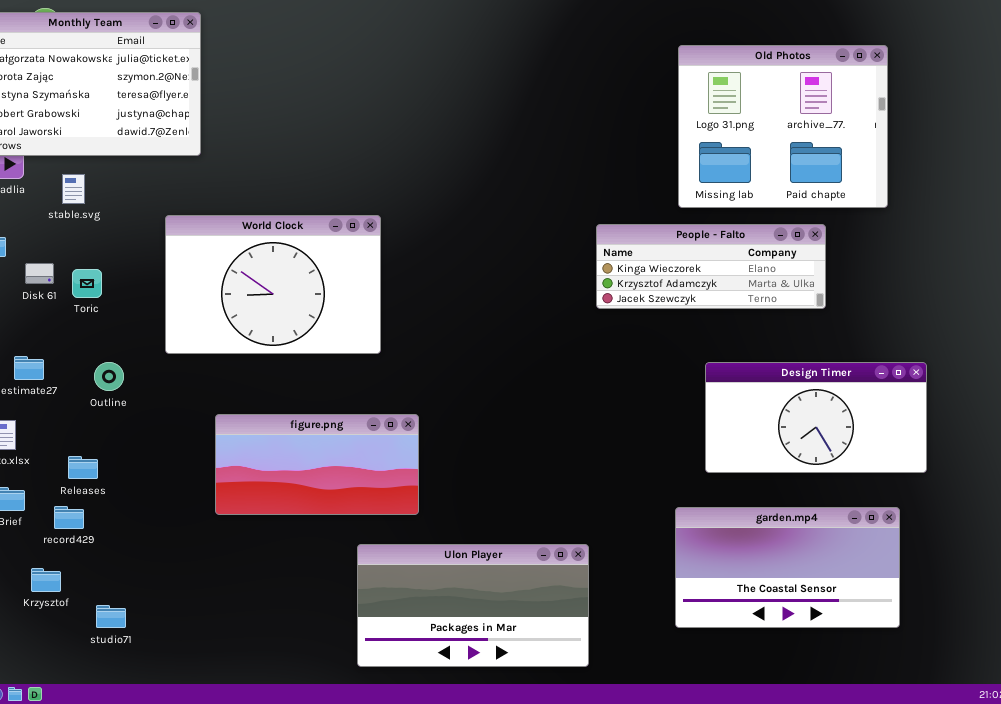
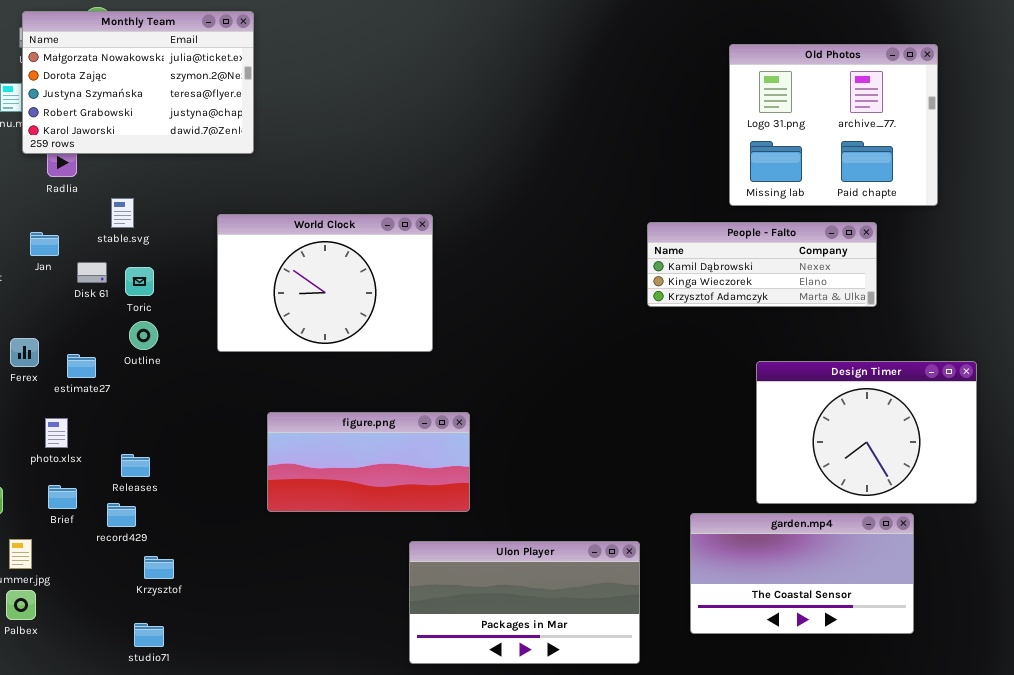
stable.svg: [62,174,85,204] -> [111,198,134,228], moved
People - Falto: [596,224,826,309] -> [647,222,877,307], scrolled up 1 row
Outline: [94,362,124,391] -> [129,321,158,350], moved
Design Timer: [705,362,927,473] -> [756,361,977,504], resized
garden.mp4: [675,507,900,628] -> [690,513,914,634], moved
Krzysztof: [31,568,61,592] -> [144,556,174,579], moved
studio71: [96,605,126,628] -> [134,623,164,647], moved

